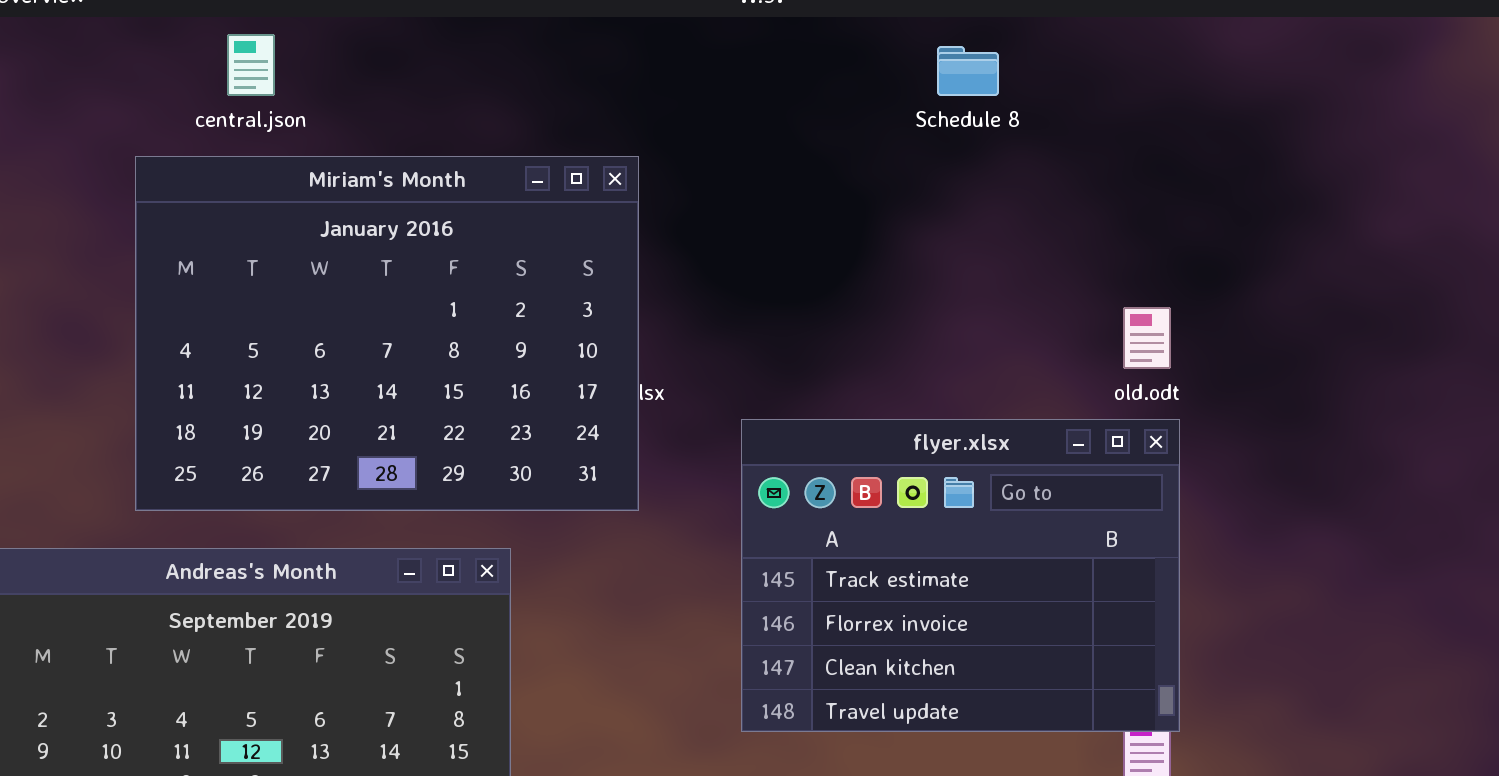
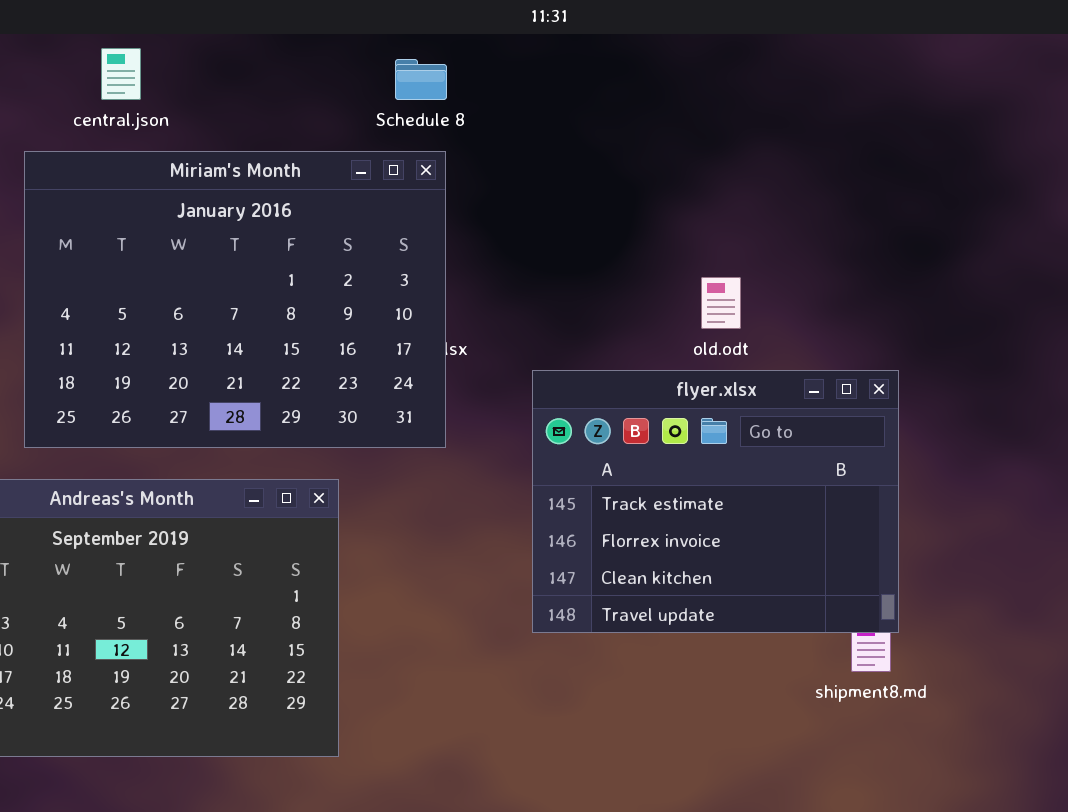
Schedule 8: [937,46,999,96] -> [395,59,447,100], moved
old.odt: [1123,307,1171,369] -> [701,277,741,329], moved

